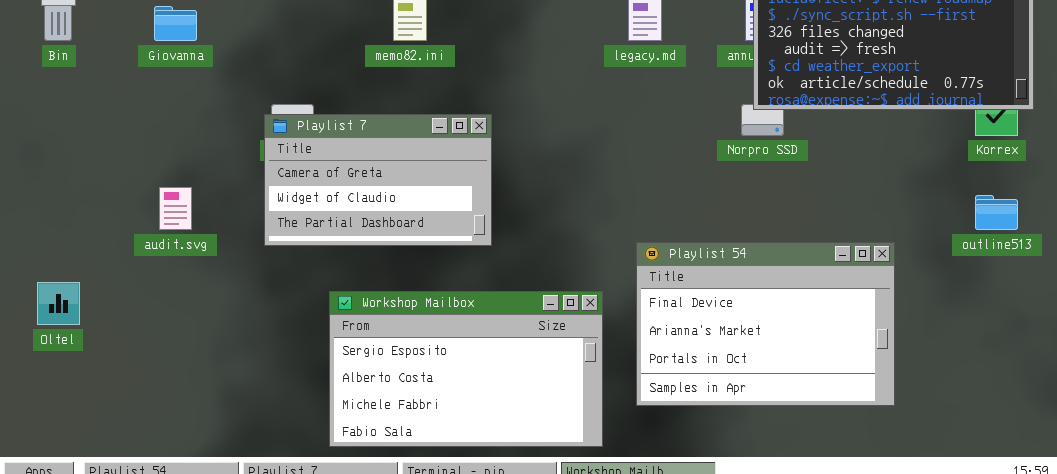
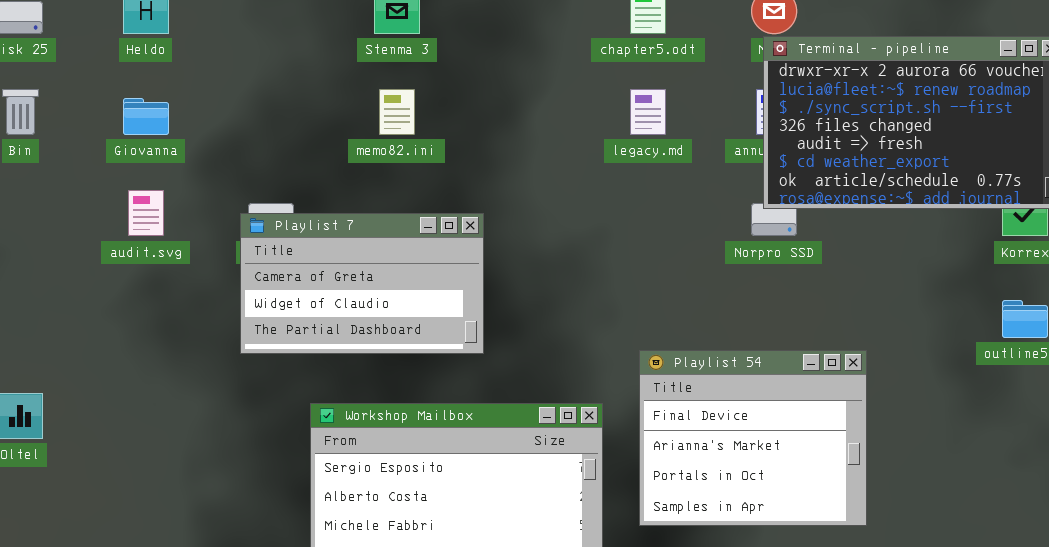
audit.svg: [159,187,192,230] -> [128,190,164,236], moved
Playlist 54: [636,242,895,406] -> [639,350,867,526], resized

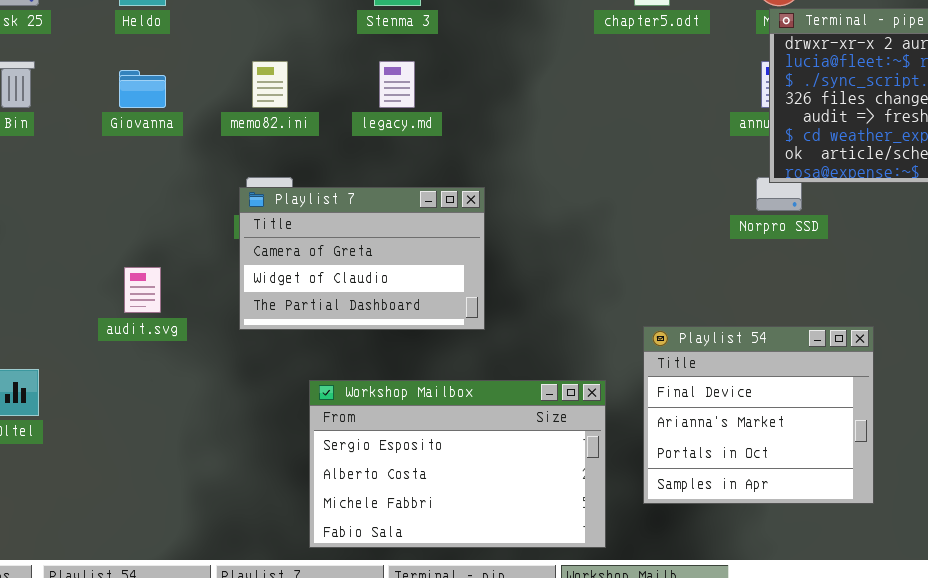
memo82.ini: [379,89,415,135] -> [252,61,288,108], moved
legacy.md: [630,89,666,135] -> [379,61,415,108], moved
audit.svg: [128,190,164,236] -> [124,267,161,313], moved

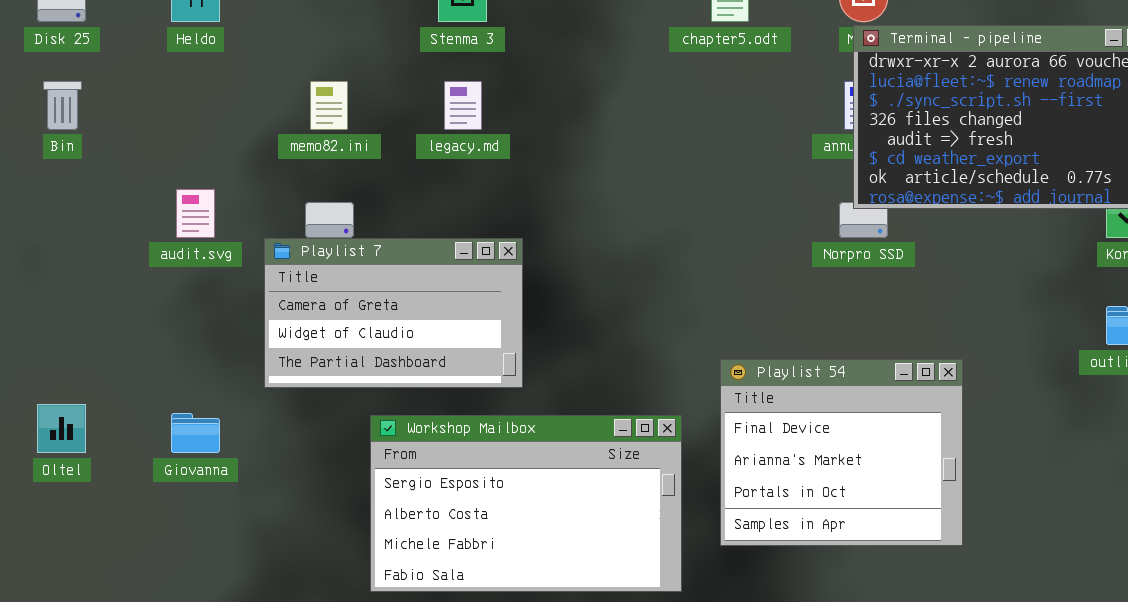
Giovanna: [119,70,166,108] -> [171,413,220,453], moved
Playlist 7: [239,187,485,330] -> [264,238,523,388], moved
audit.svg: [124,267,161,313] -> [176,189,215,238], moved

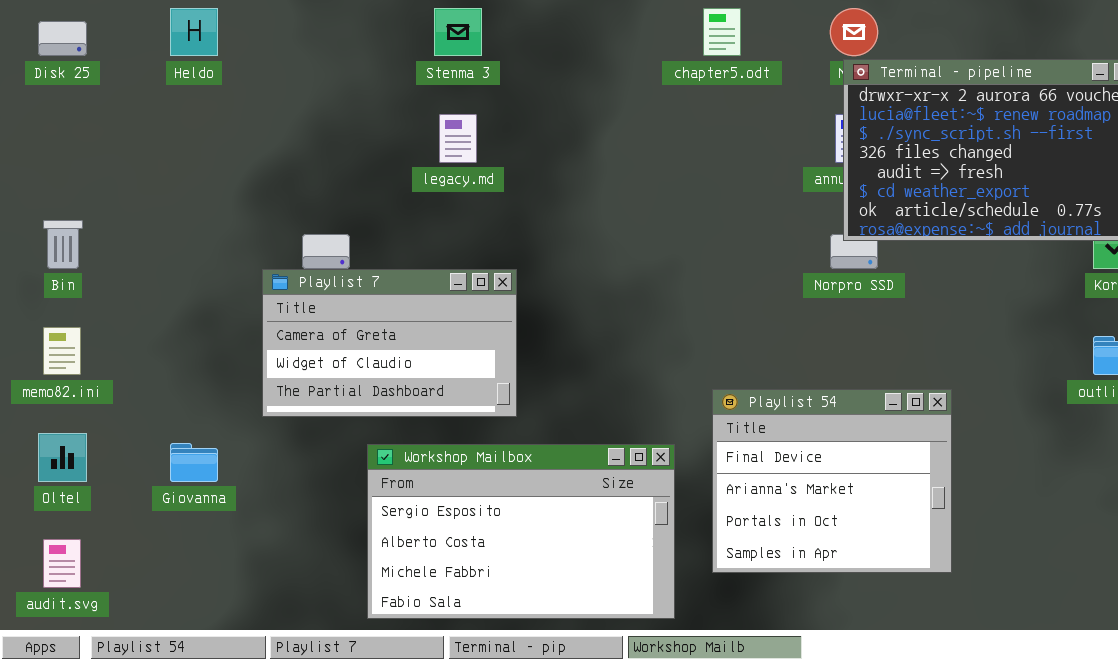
Bin: [43,81,82,130] -> [43,220,83,269], moved
memo82.ini: [310,81,348,130] -> [43,327,81,375], moved
audit.svg: [176,189,215,238] -> [43,539,81,588], moved

